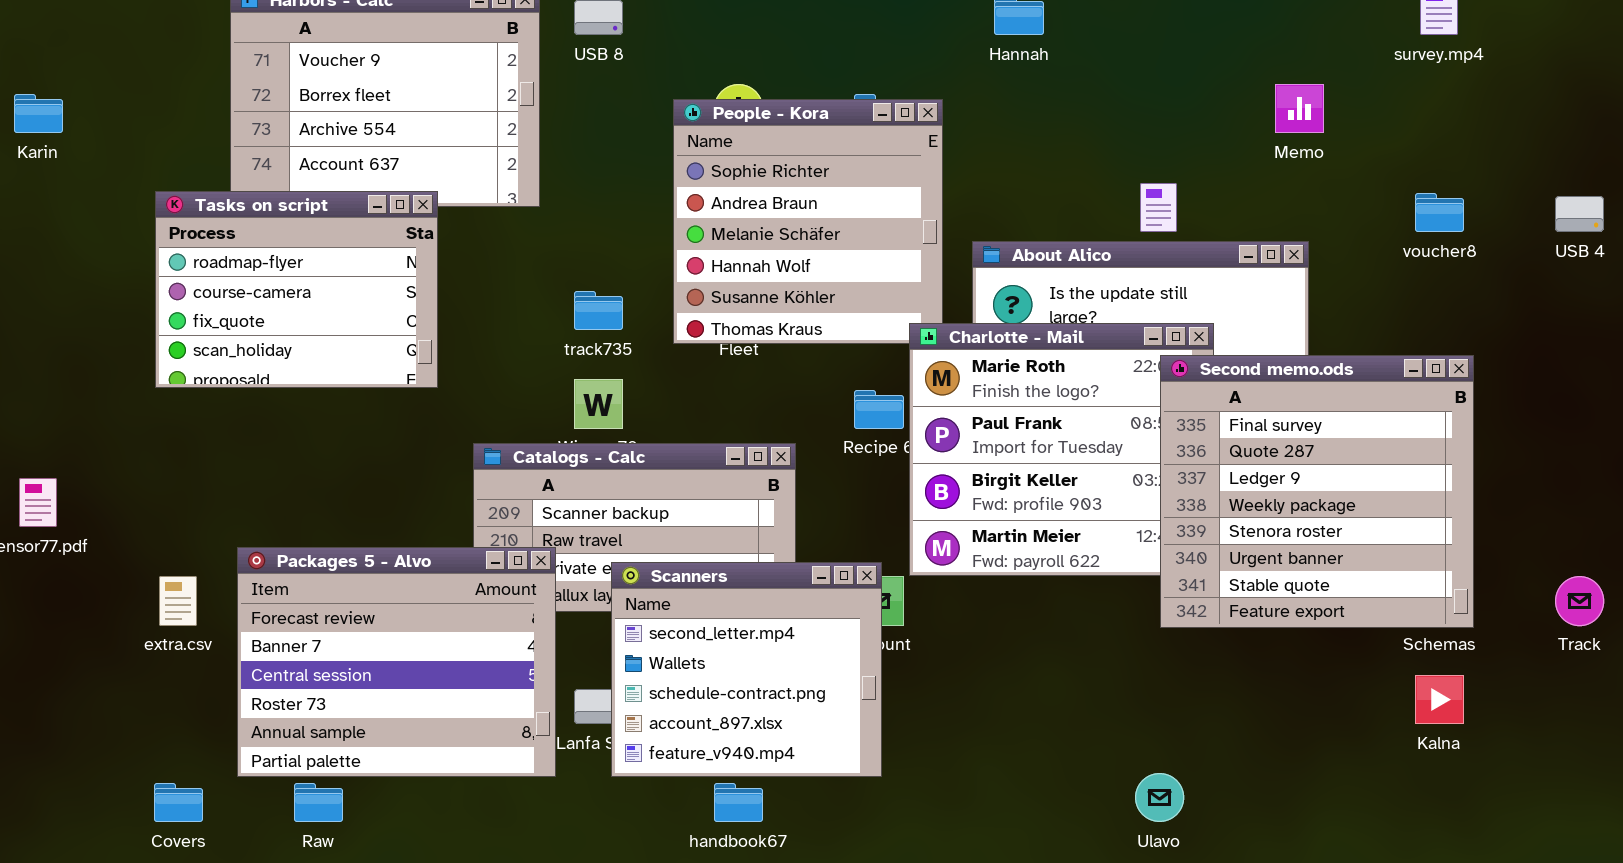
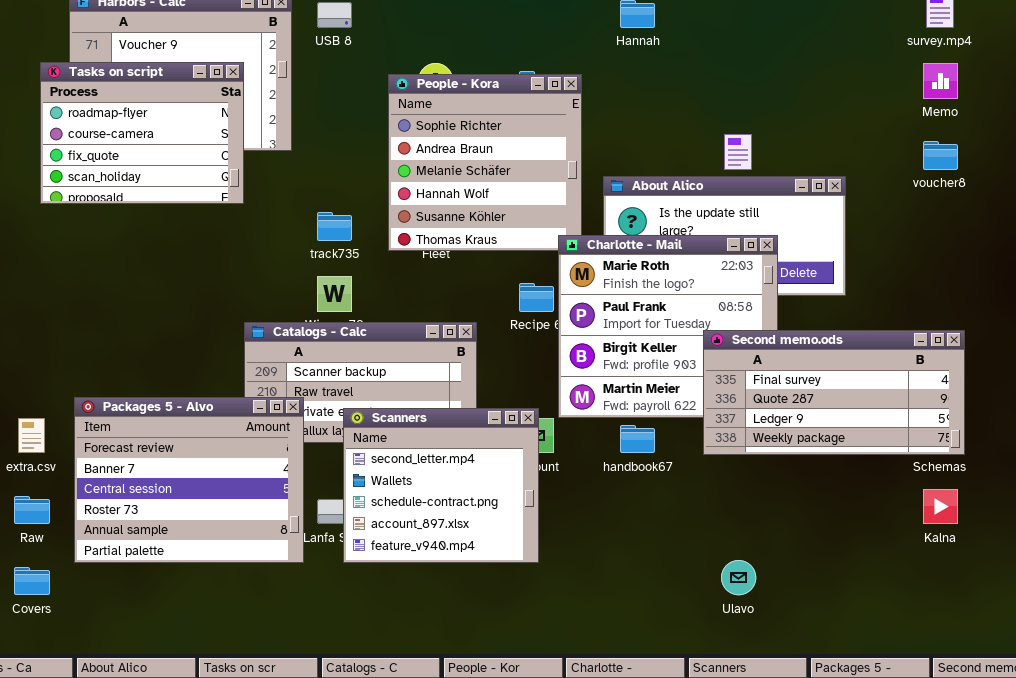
Memo: [1275,84,1324,133] -> [923,63,958,99], moved
Tasks on script: [155,191,438,388] -> [40,62,244,204], moved
Second memo.ods: [1160,355,1474,628] -> [703,330,965,455], resized
Raw: [294,783,343,822] -> [14,496,50,524], moved
handbook67: [714,783,763,822] -> [620,425,655,453], moved

